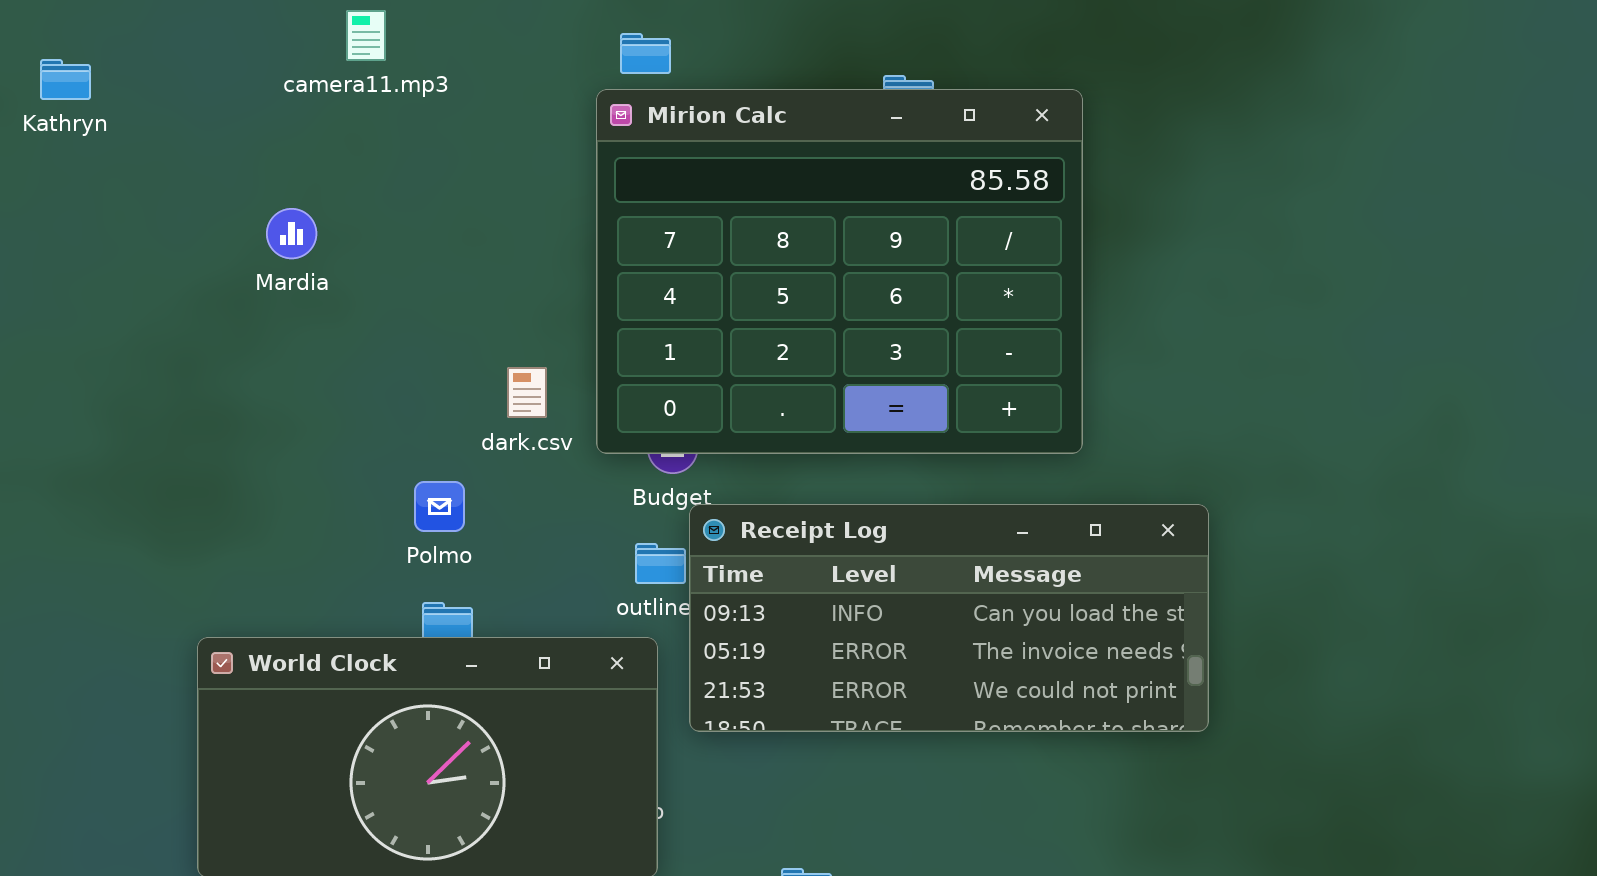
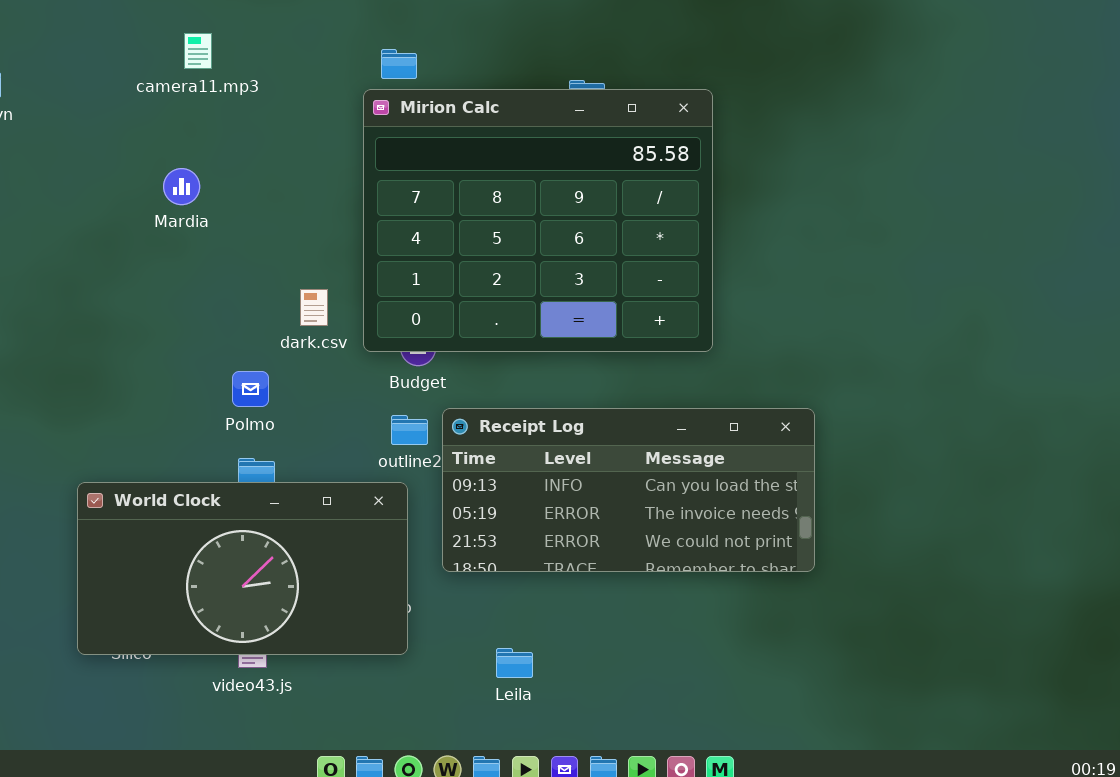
Mardia: [266,208,317,259] -> [163,168,200,205], moved
Receipt Log: [689,504,1209,732] -> [442,408,815,572], moved

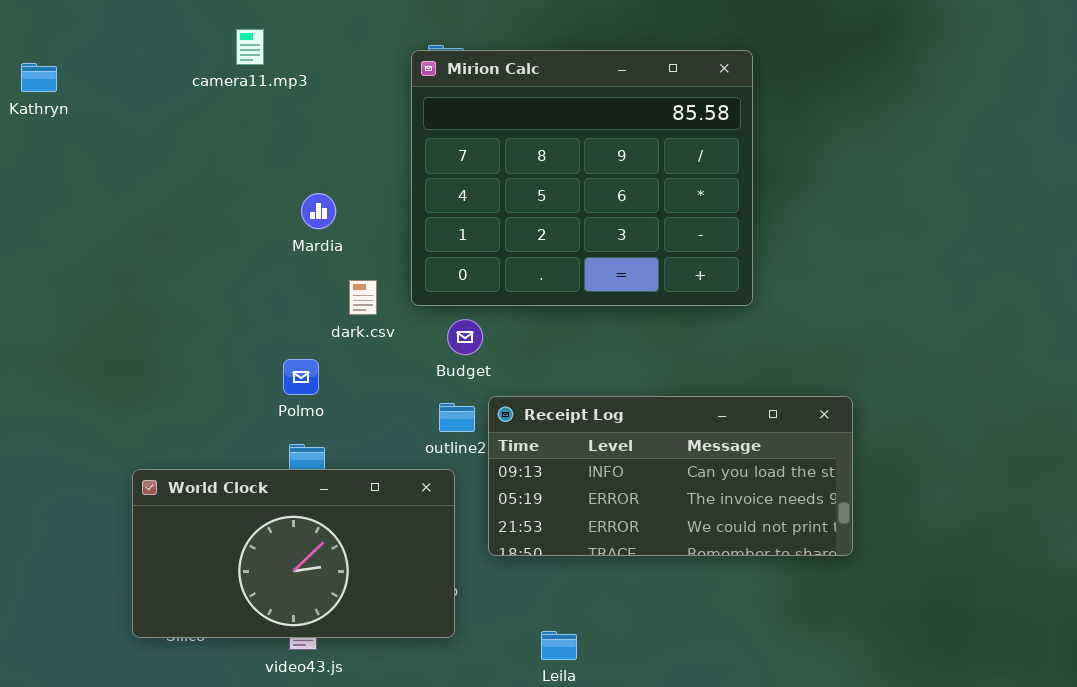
Mirion Calc: [363,89,713,352] -> [411,50,753,306], moved
Mardia: [163,168,200,205] -> [301,193,336,229], moved

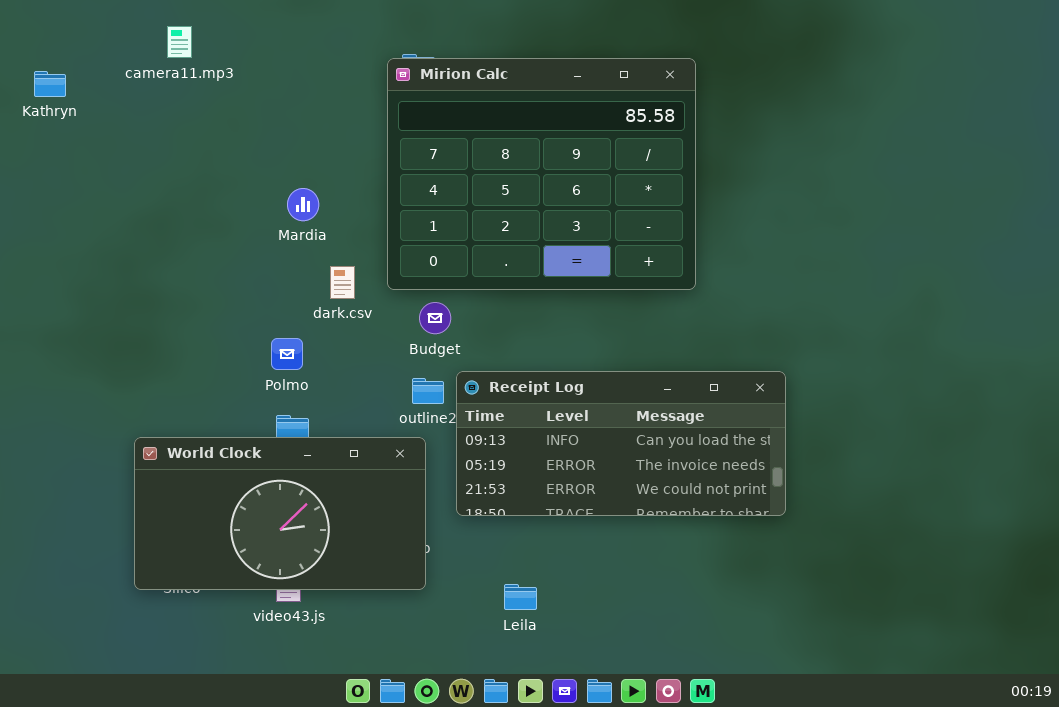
camera11.mp3: [236,29,264,65] -> [167,26,192,58], moved

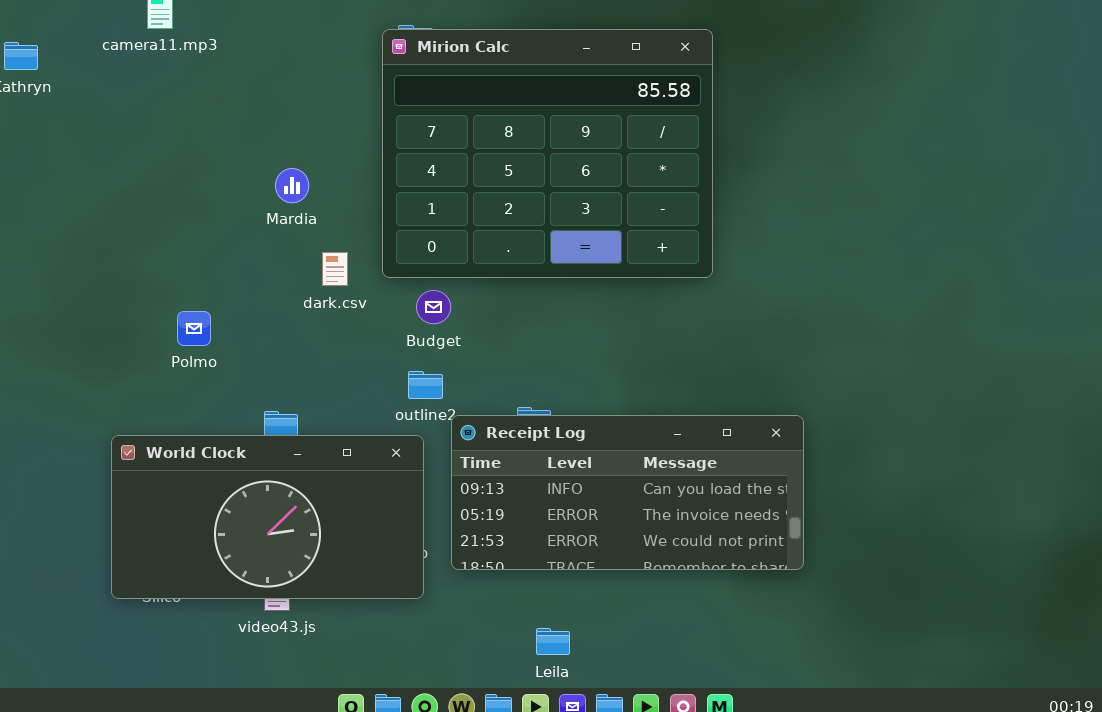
Polmo: [271,338,303,370] -> [177,311,211,346], moved
Receipt Log: [456,371,786,516] -> [451,415,804,570], moved
Leila: [504,584,537,610] -> [536,628,570,655], moved

